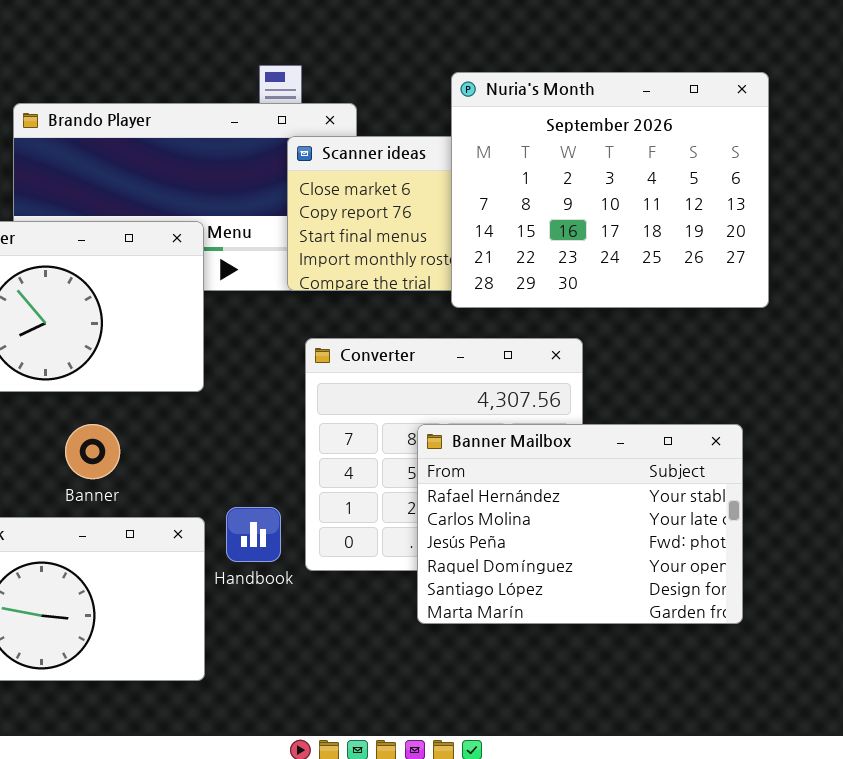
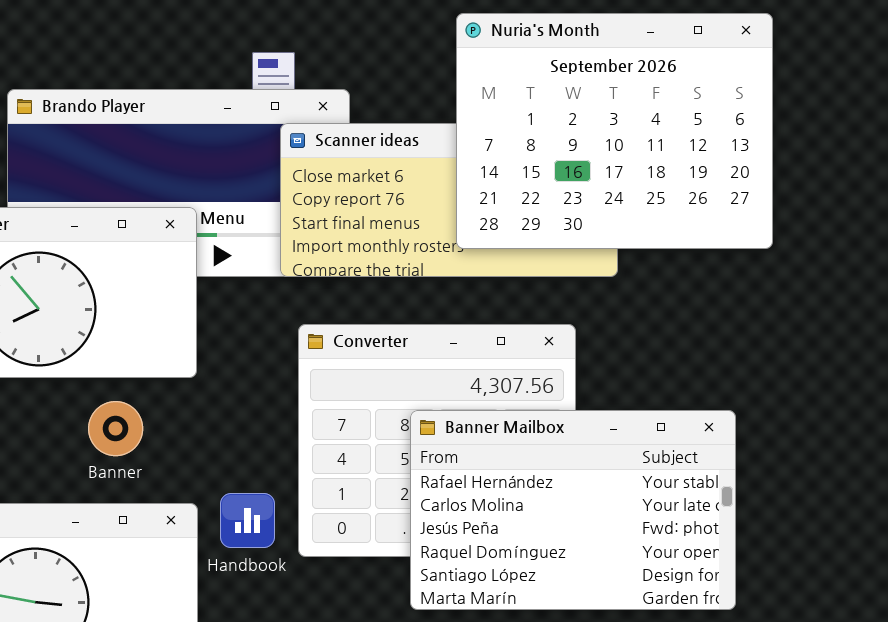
Nuria's Month: [451,72,769,308] -> [456,13,773,249], moved
Banner: [65,424,120,479] -> [88,401,143,456], moved

